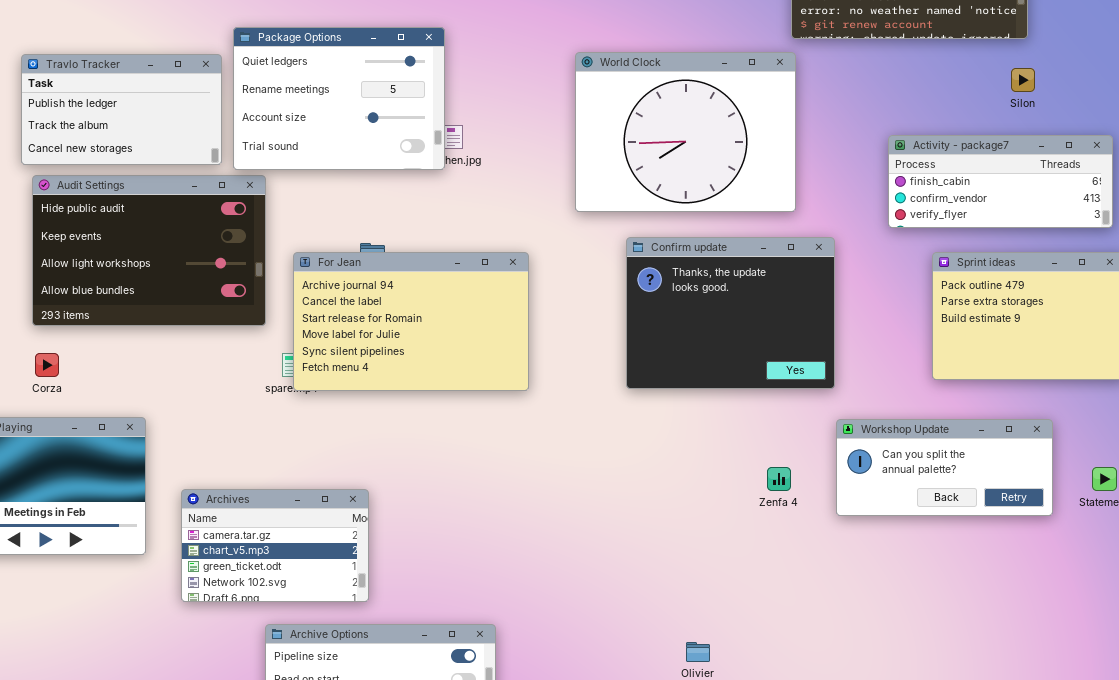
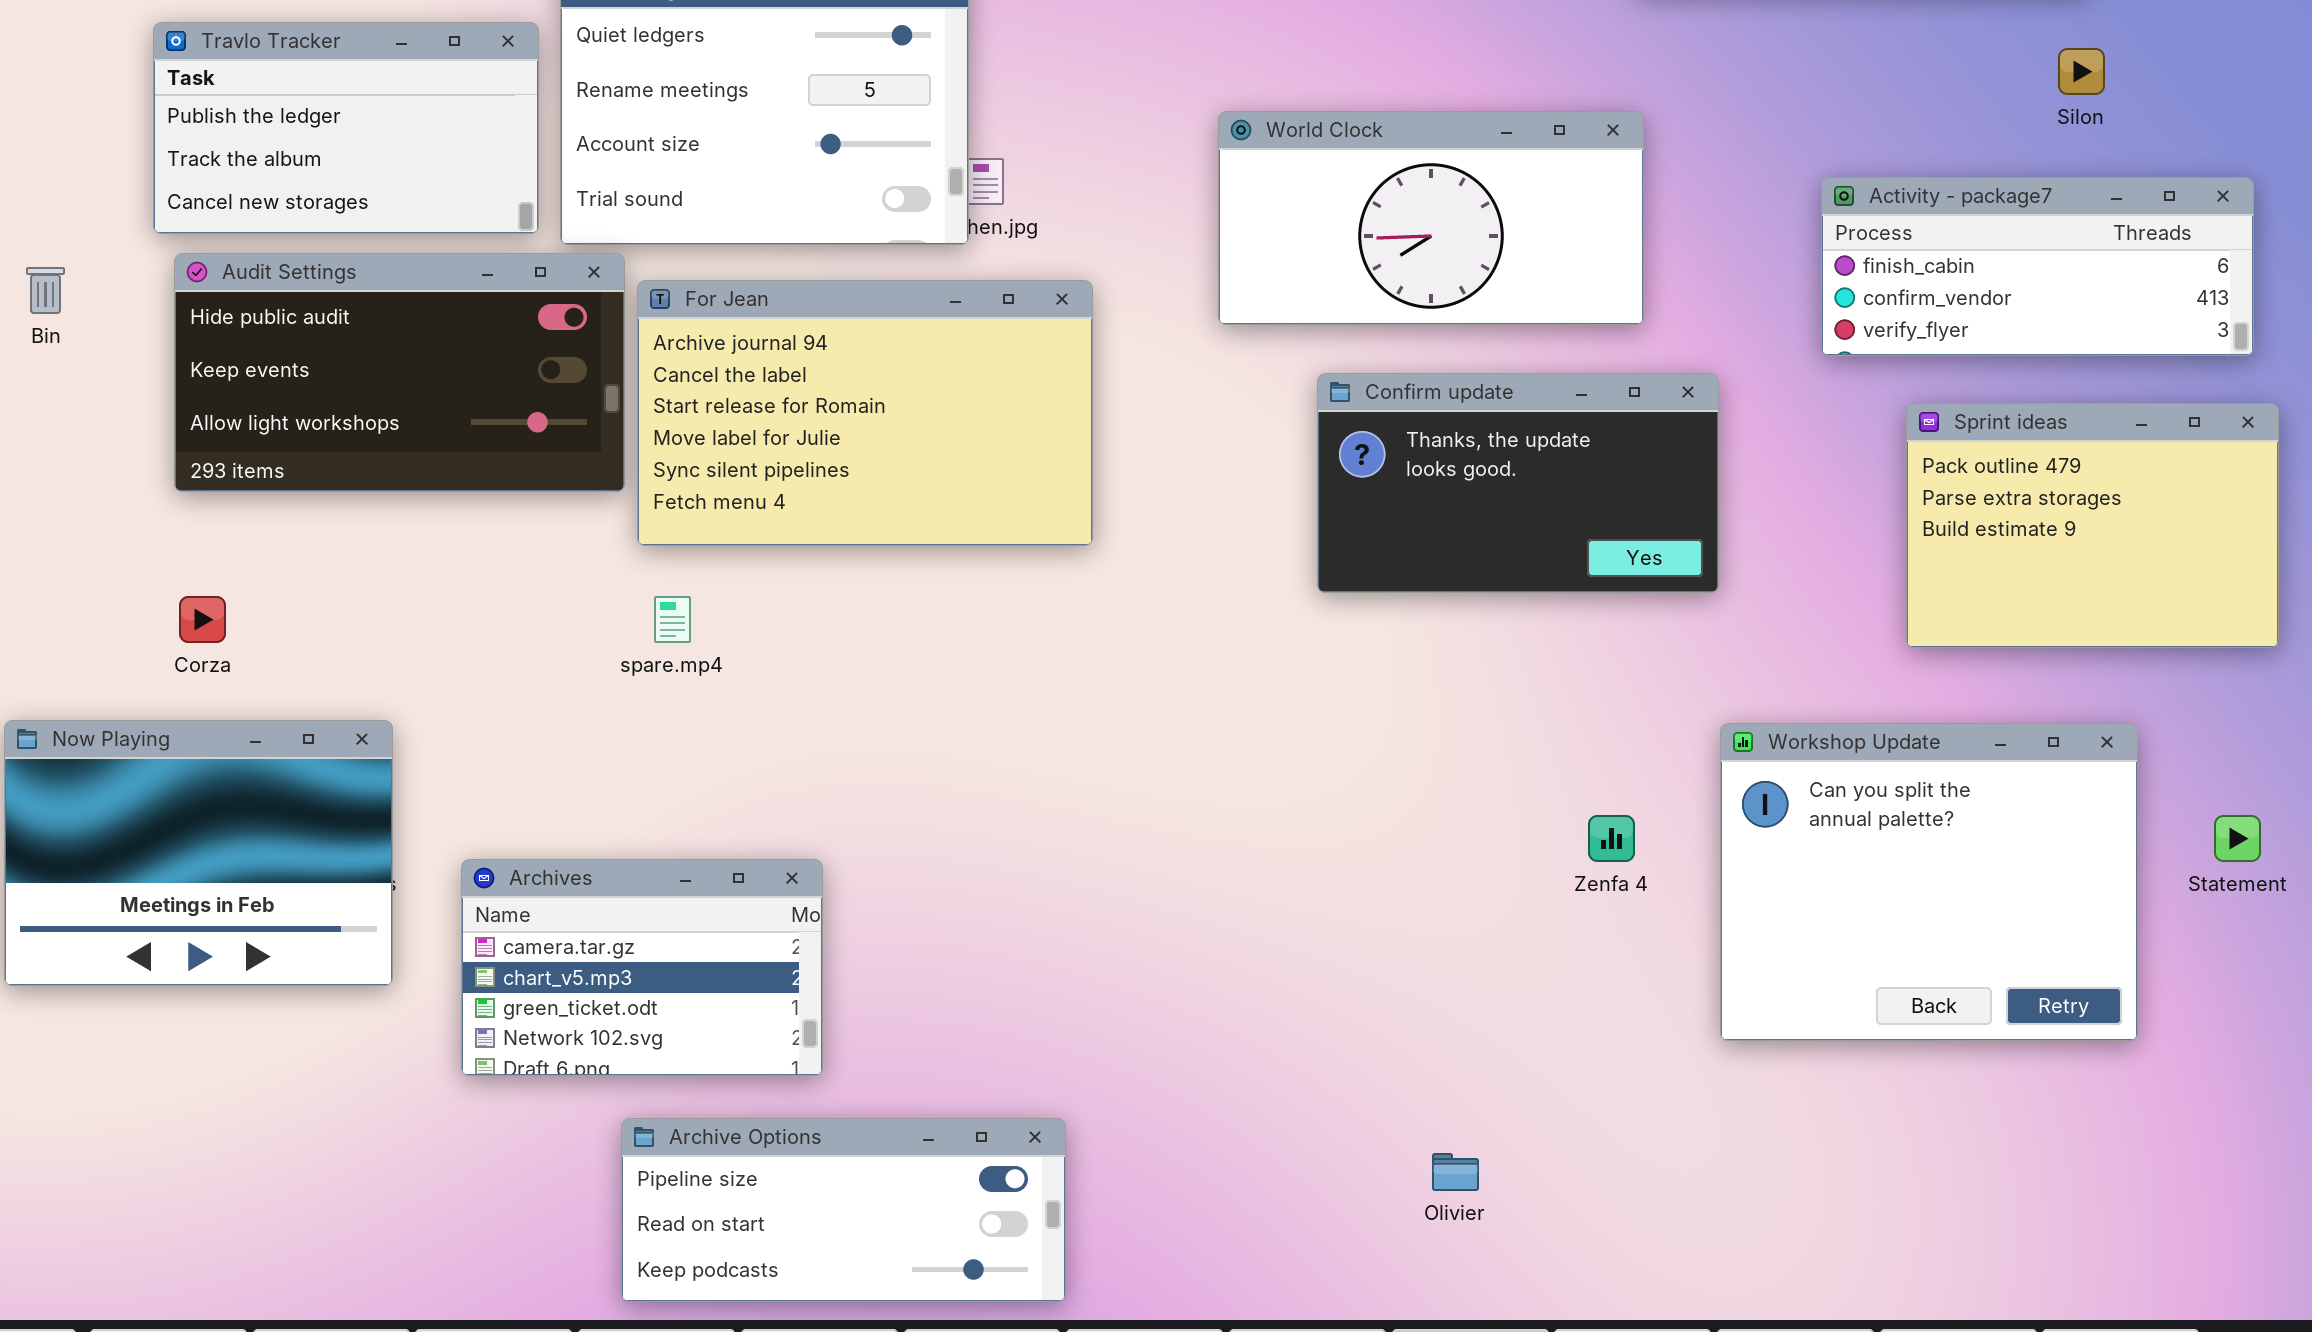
World Clock: [575,52,796,212] -> [1218,111,1644,325], resized
Audit Settings: [32,175,266,326] -> [174,253,625,492], resized
Confirm update: [626,237,835,389] -> [1317,373,1719,593], resized
For Jean: [293,252,529,391] -> [637,280,1093,546], moved
Workshop Update: [836,419,1053,516] -> [1720,723,2138,1041], resized

